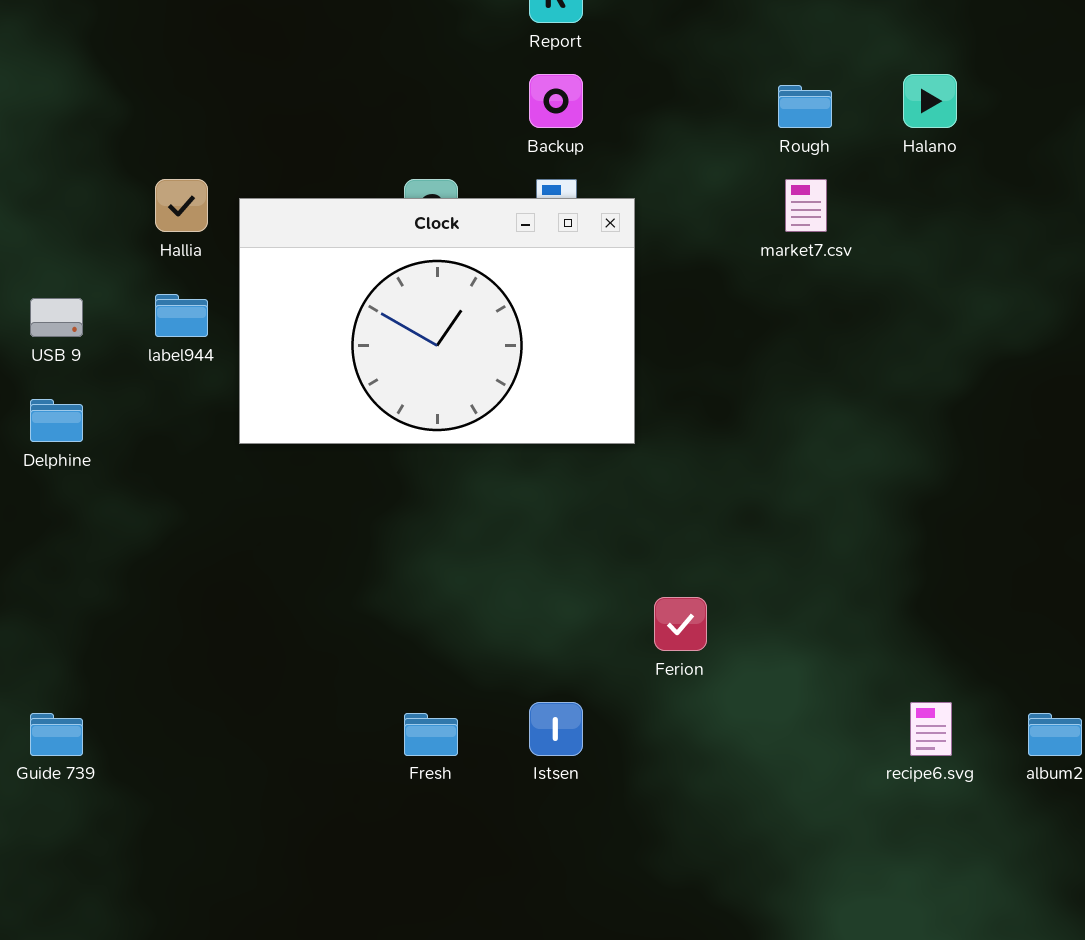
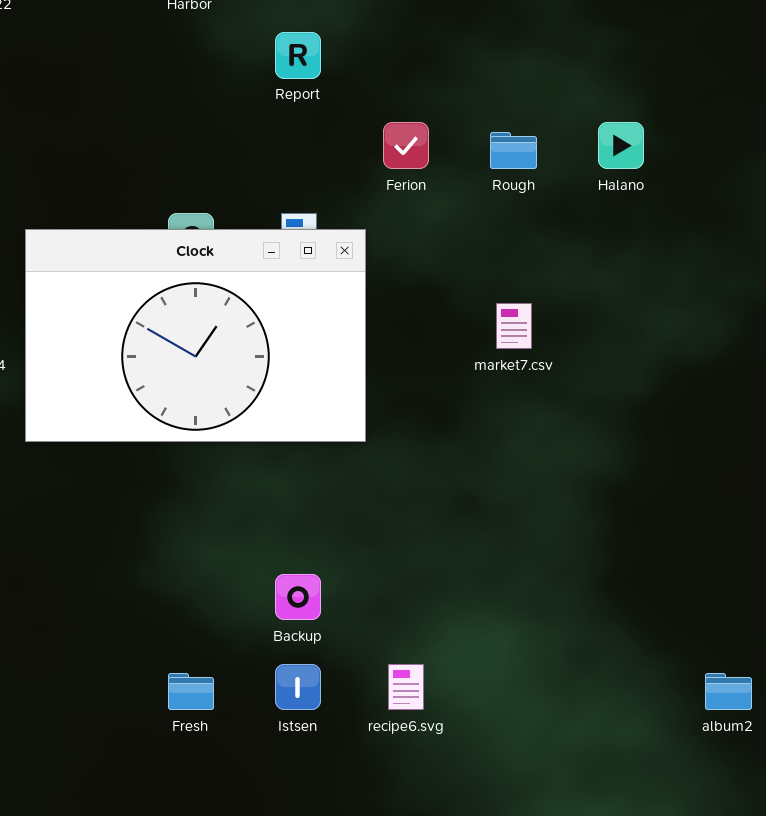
Backup: [529,74,583,128] -> [275,574,321,620], moved
market7.csv: [785,179,827,232] -> [496,303,532,349], moved
Ferion: [654,597,707,651] -> [383,122,429,169], moved
recipe6.svg: [910,702,952,756] -> [388,664,424,710], moved

